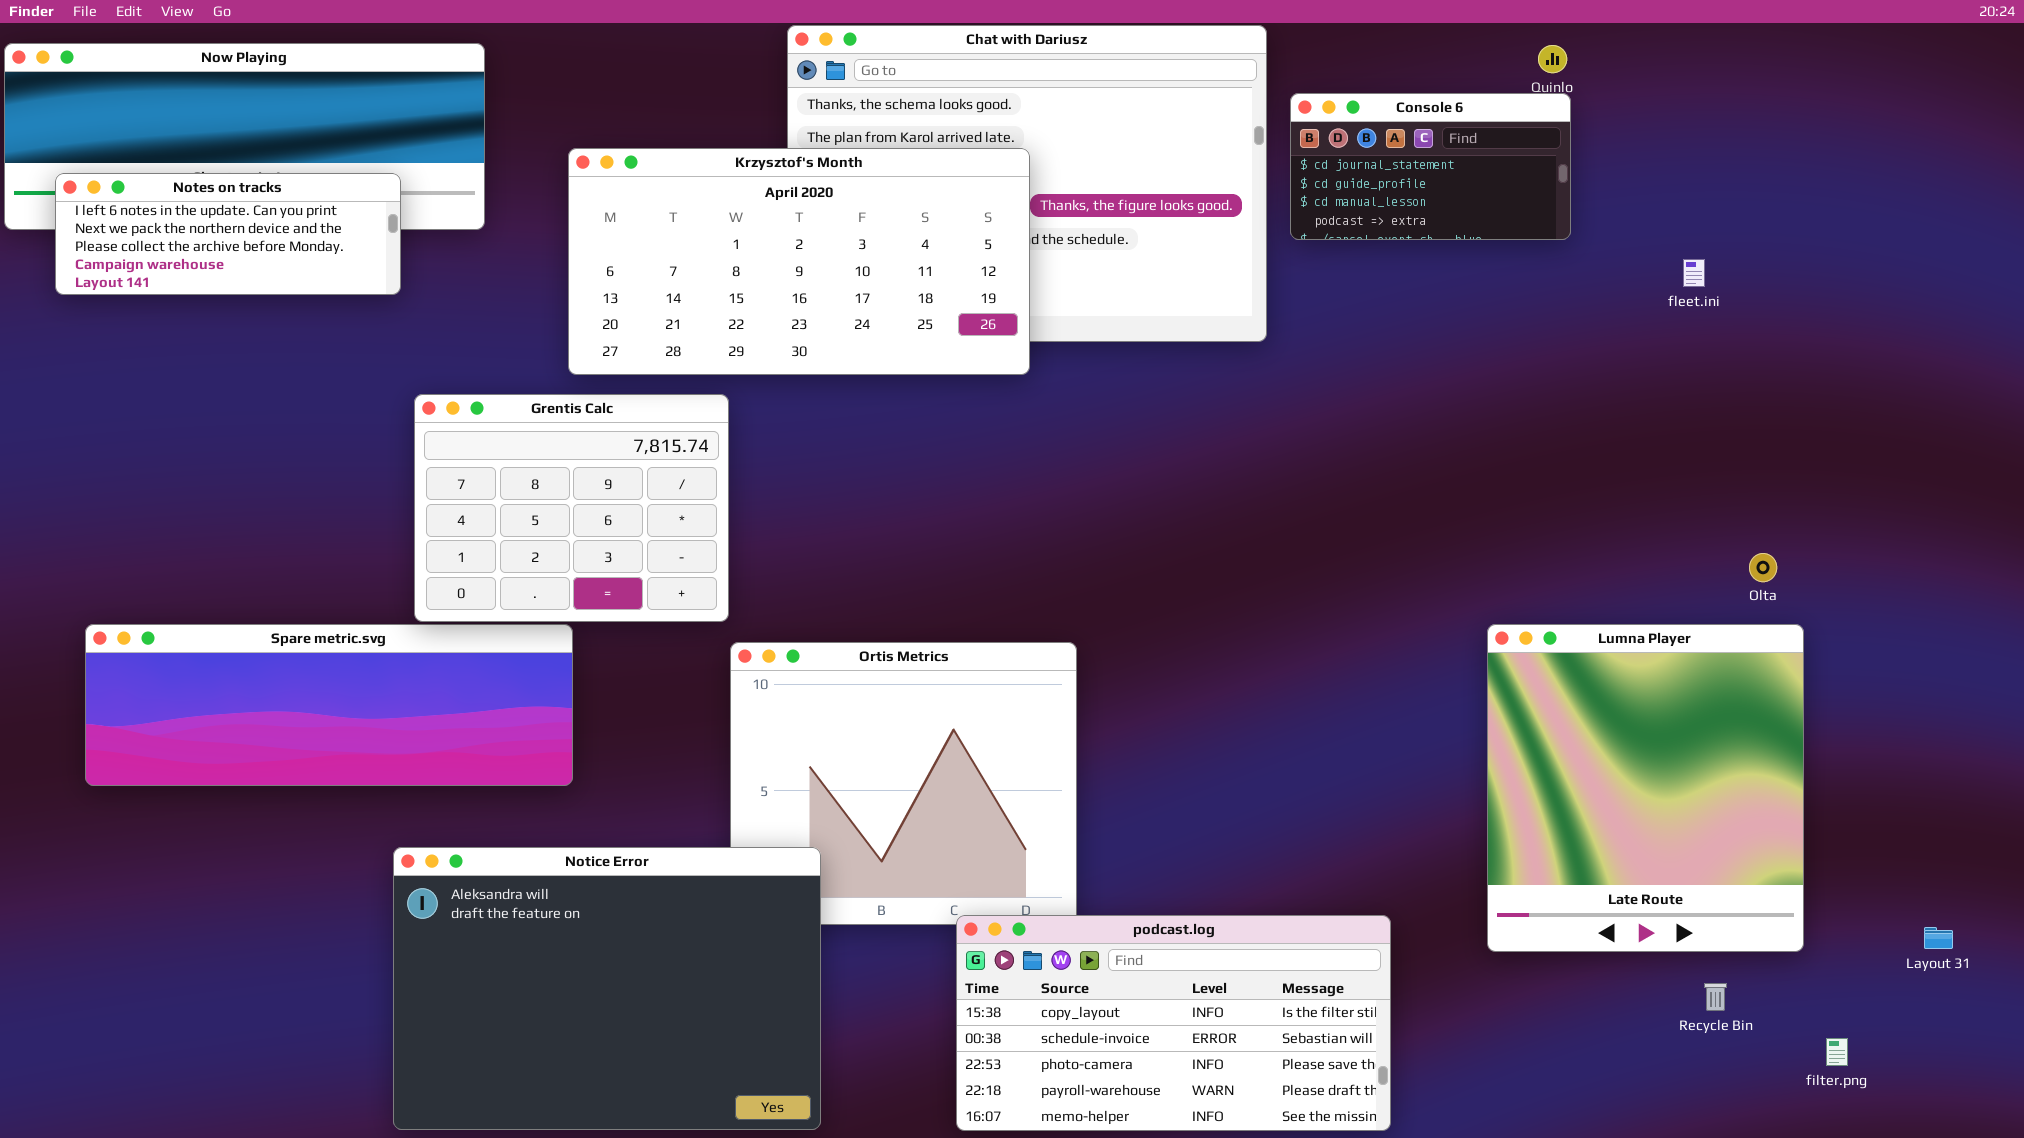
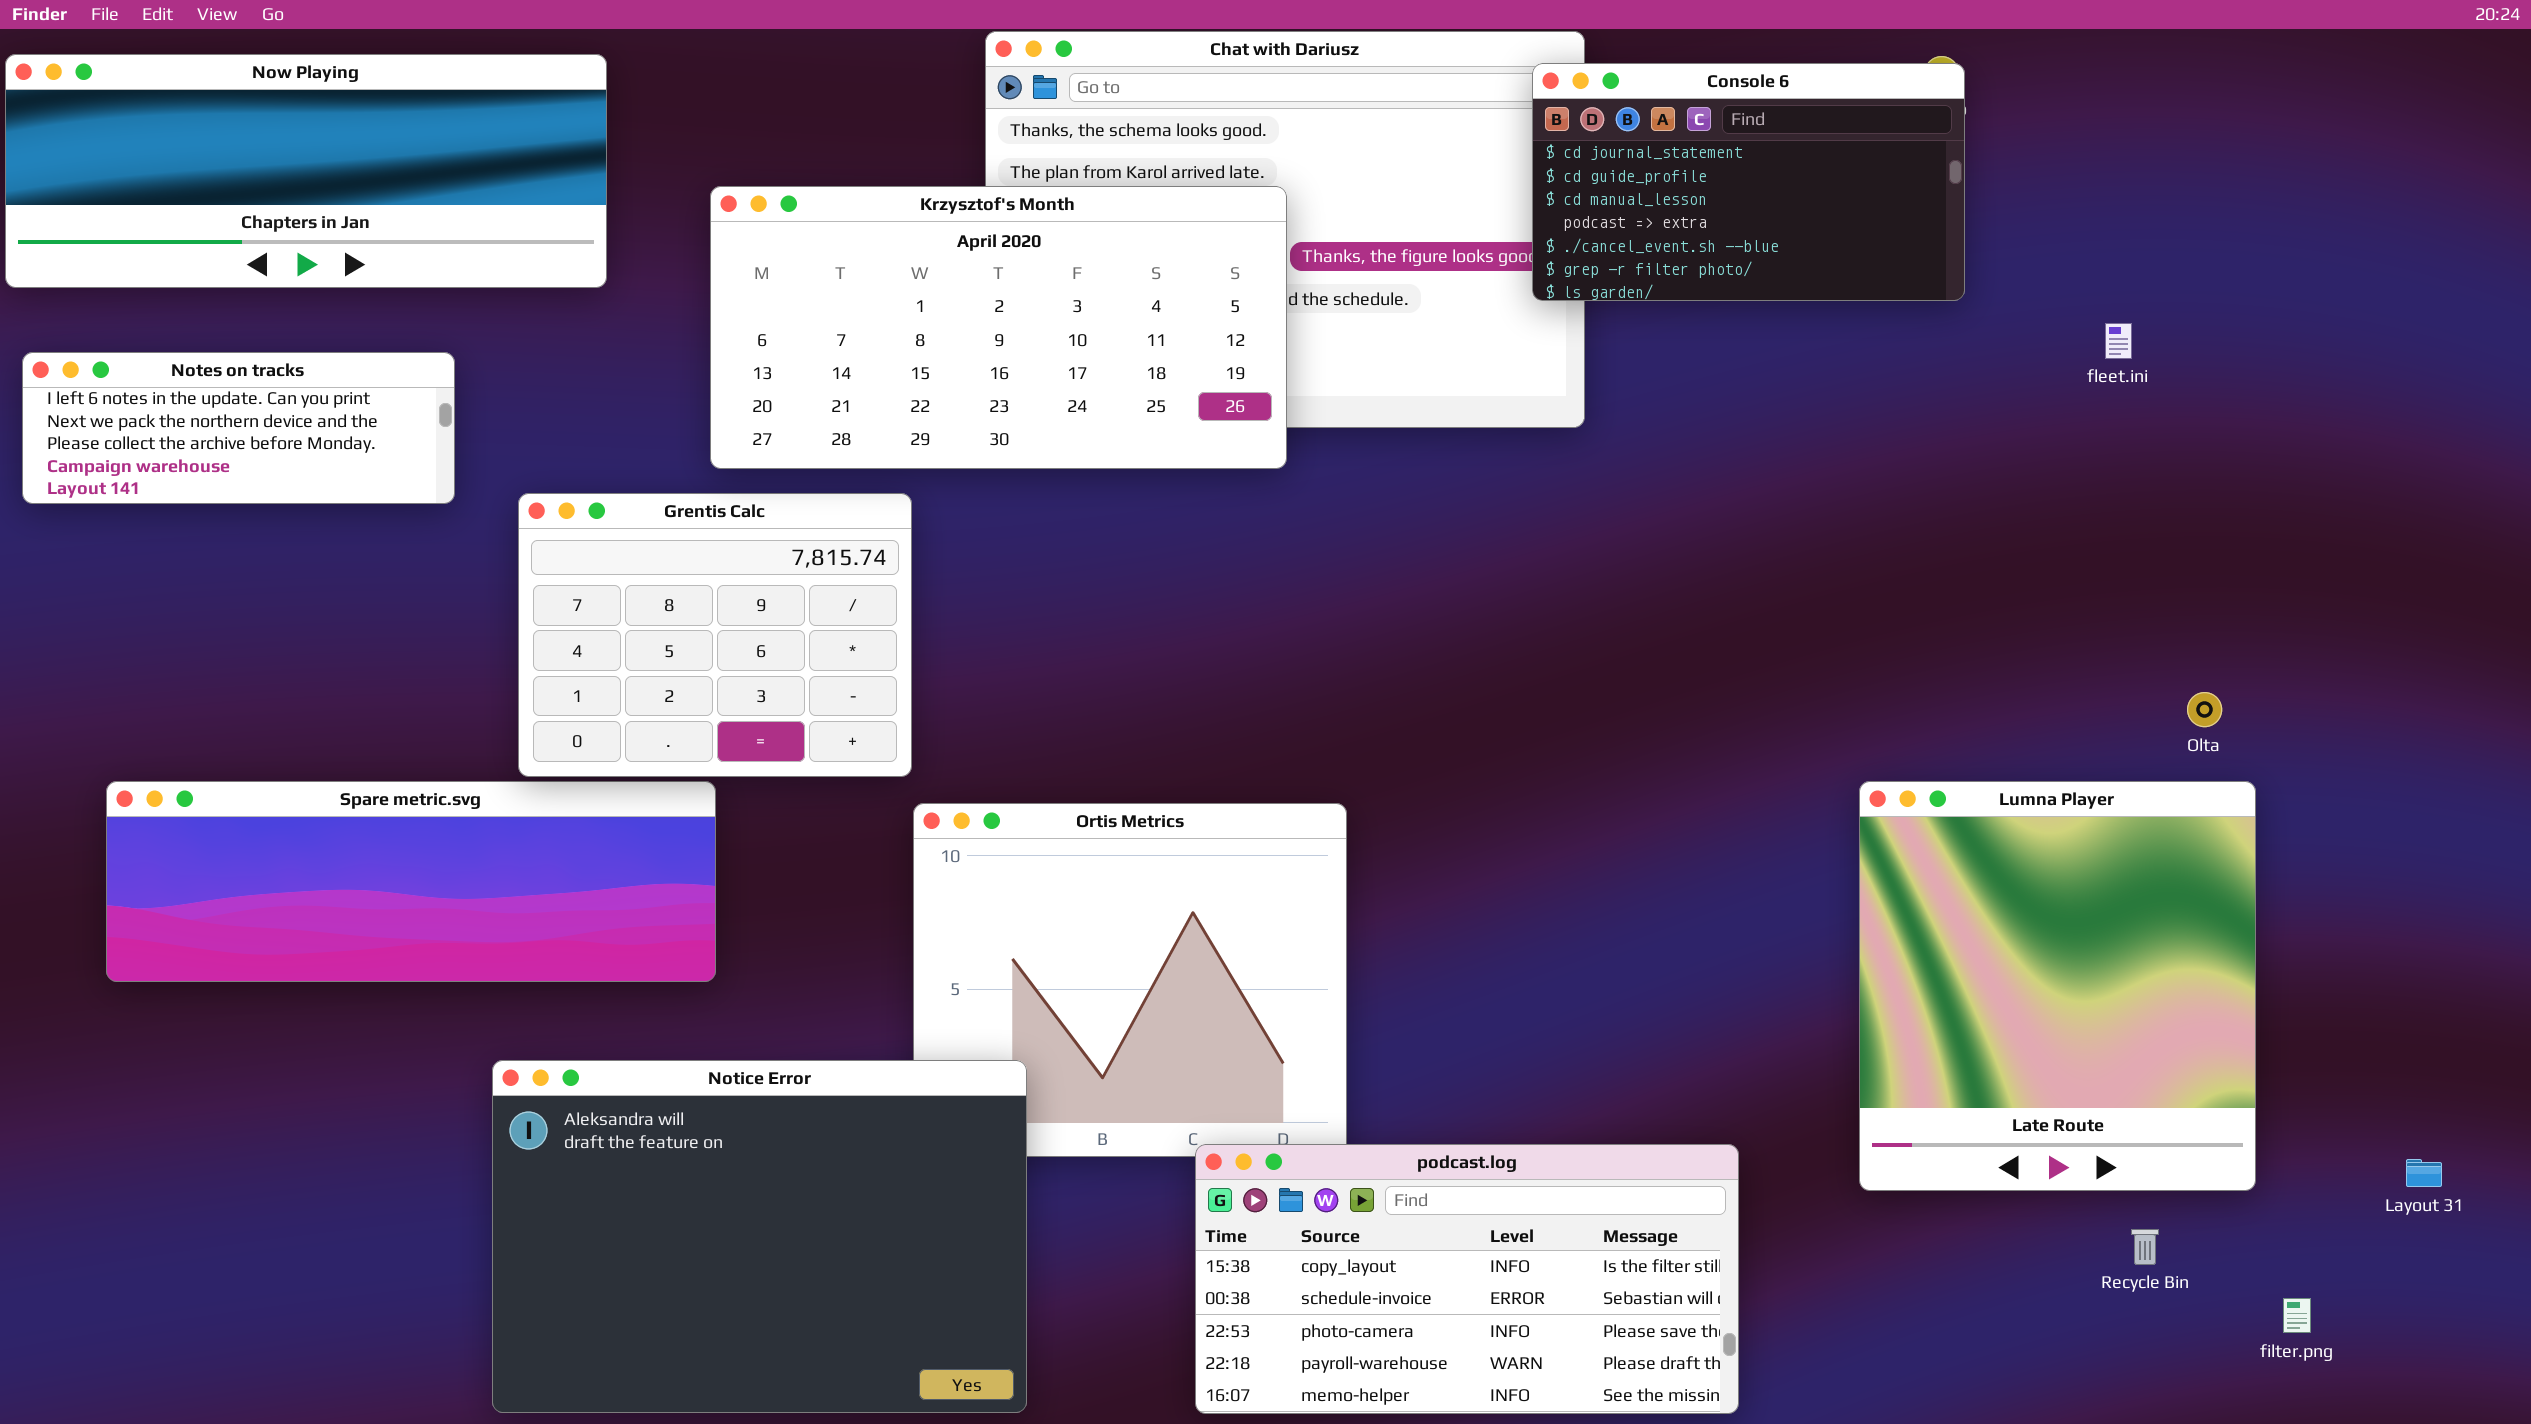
Console 6: [1290,93,1571,240] -> [1532,63,1965,301], resized
Notes on tracks: [55,173,401,295] -> [22,352,455,504], moved

